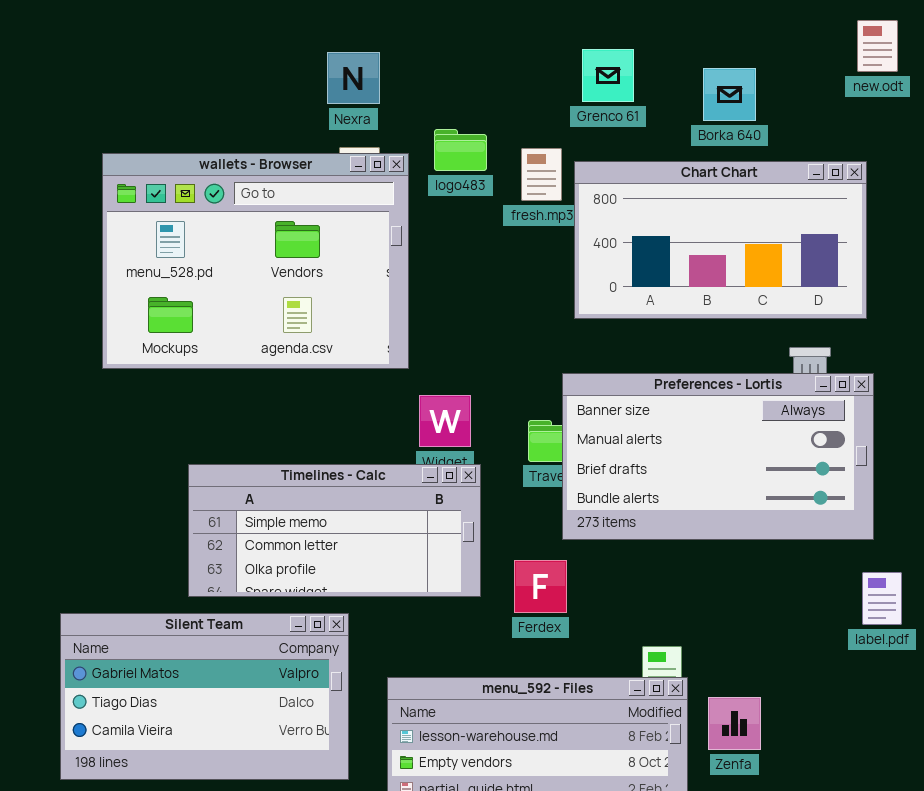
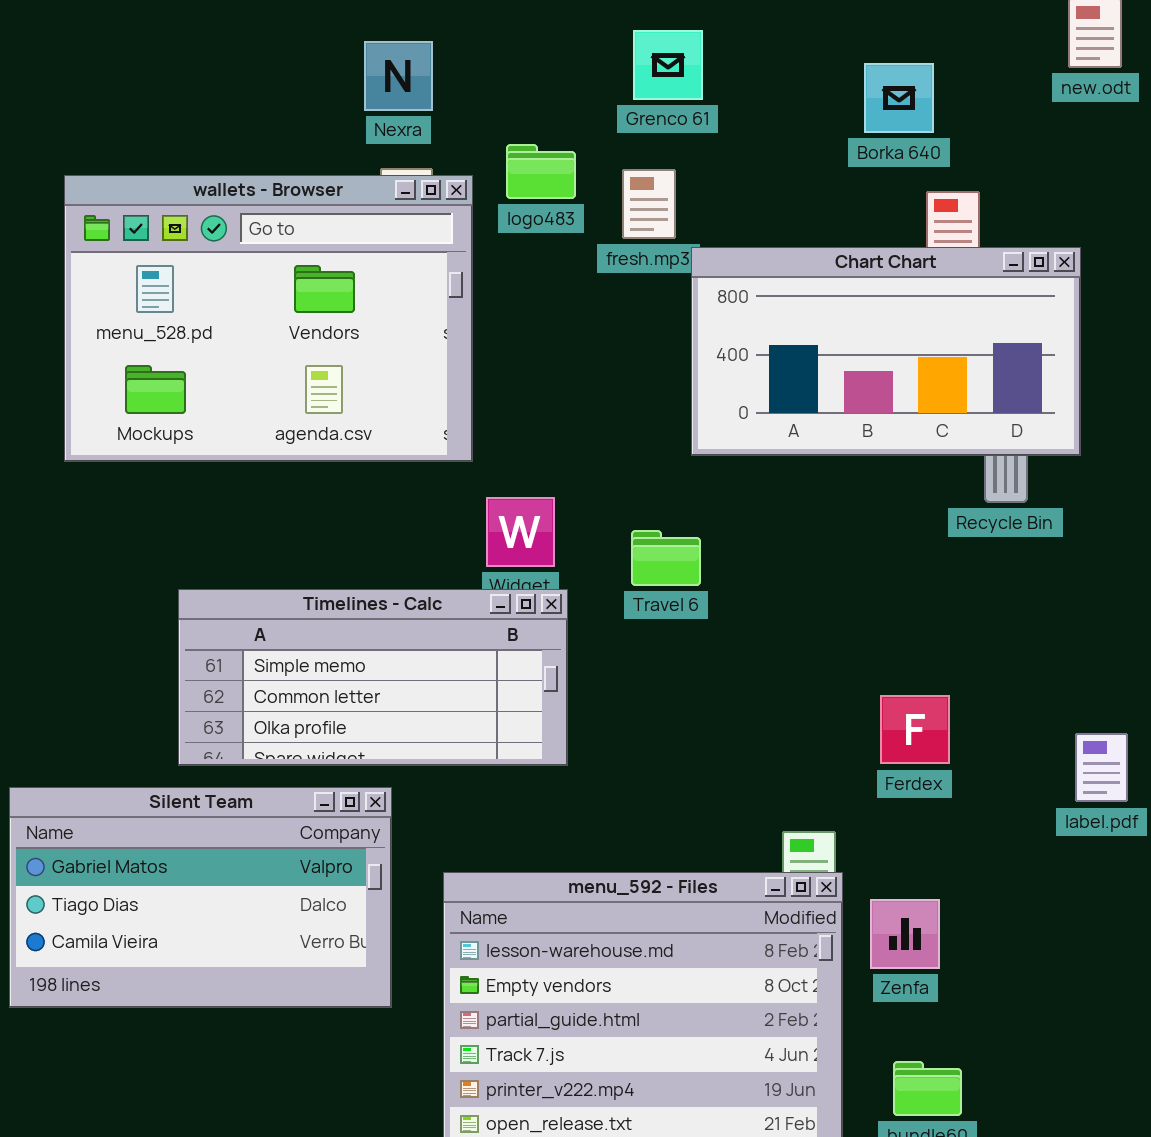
Grenco 61: [582,49,634,102] -> [633,30,703,100], moved
Chart Chart: [574,161,867,319] -> [691,247,1081,456], moved
Preferences - Lortis: [562,373,874,540] -> none, closed
Ferdex: [514,560,567,613] -> [880,695,950,764], moved

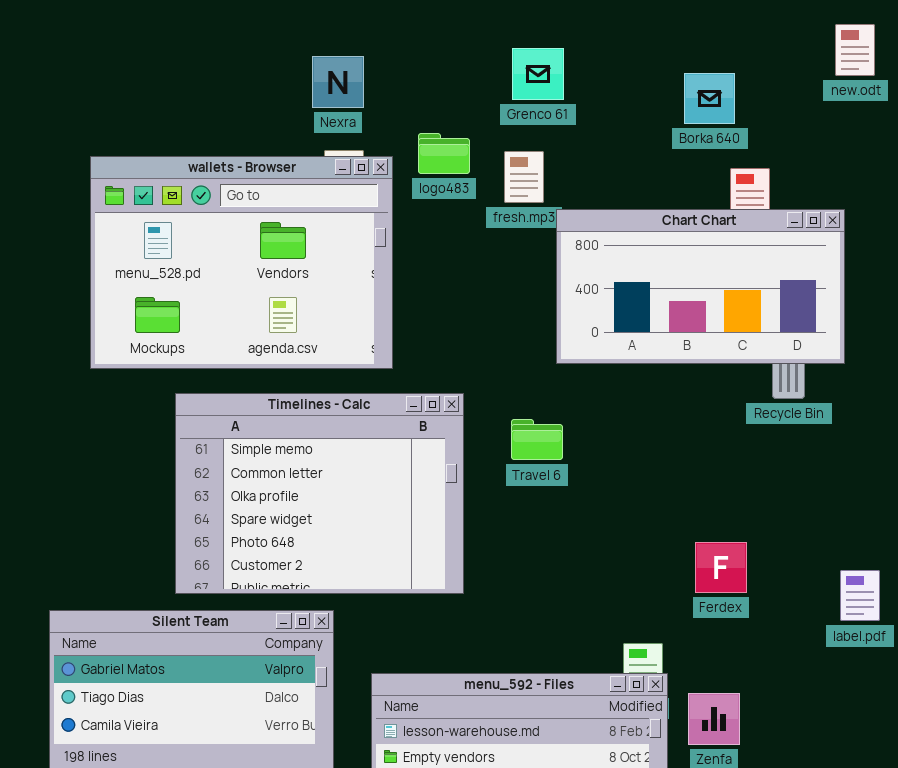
Timelines - Calc: [178,589,568,766] -> [175,393,464,594], resized

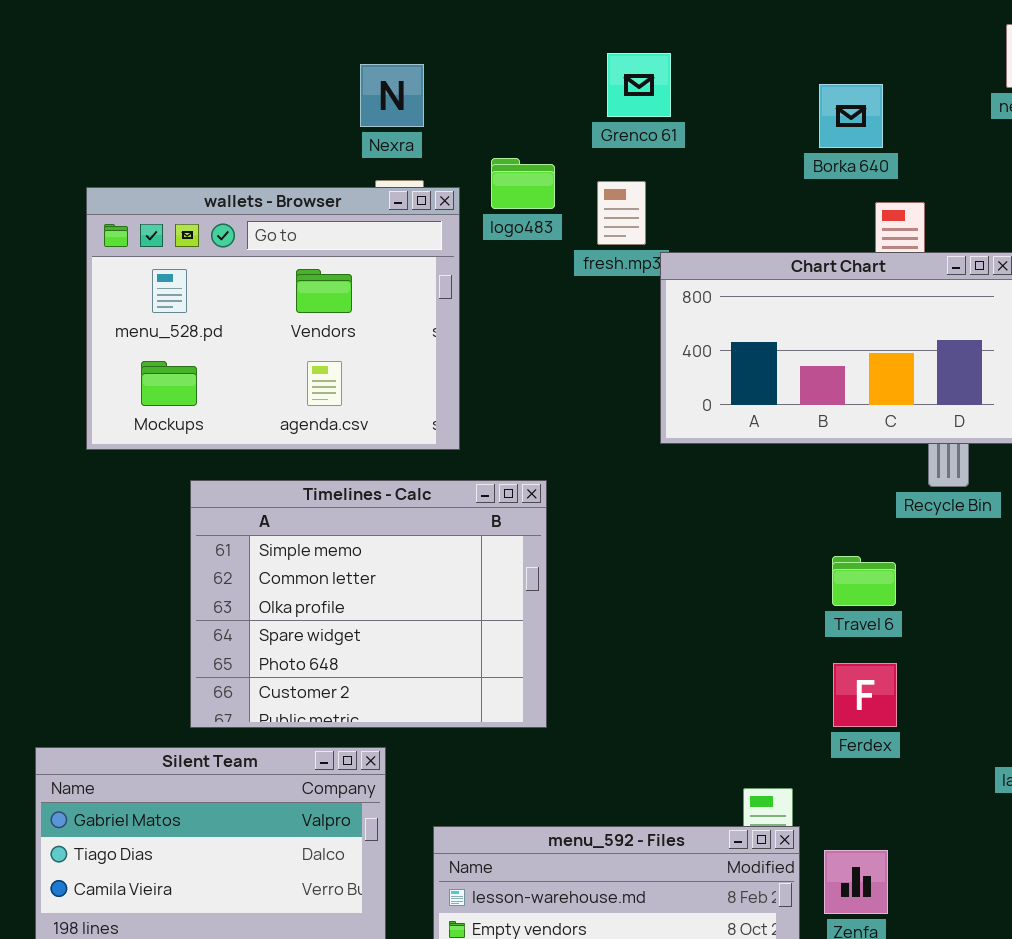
Travel 6: [511,419,563,460] -> [832,556,896,606], moved

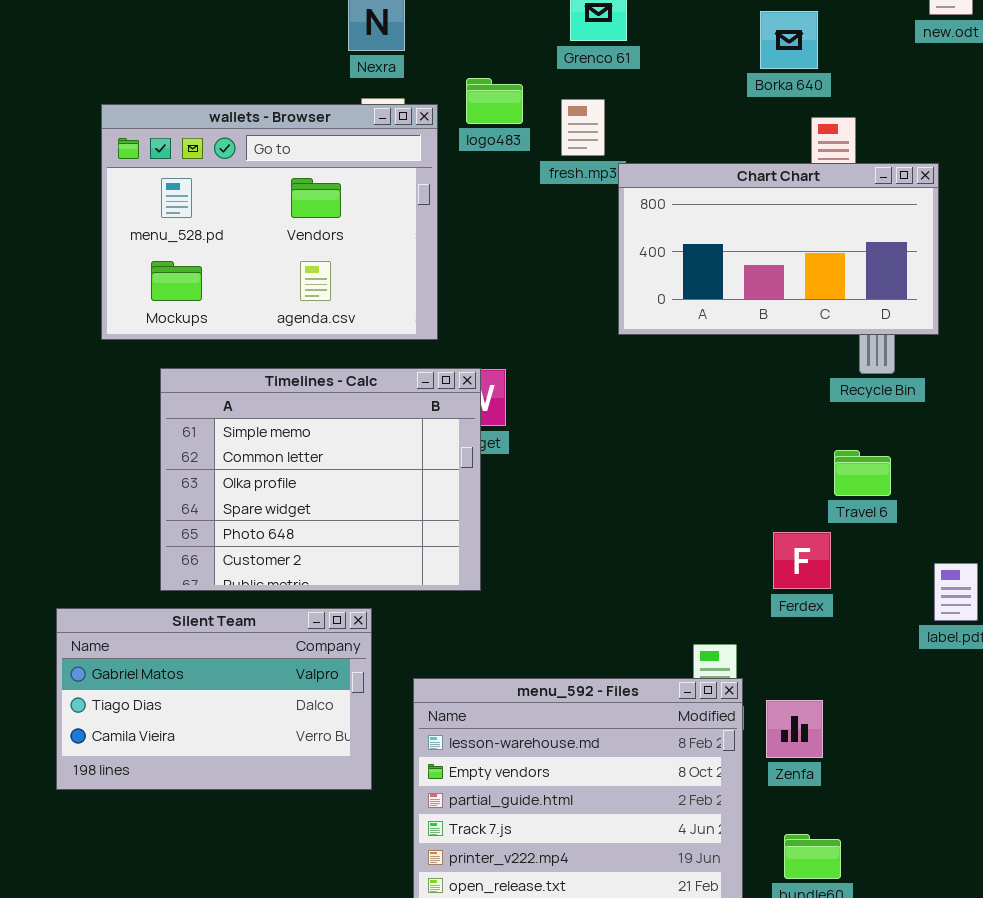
Timelines - Calc: [190,480,547,728] -> [160,368,481,591], moved
Travel 6: [832,556,896,606] -> [834,450,891,496], moved

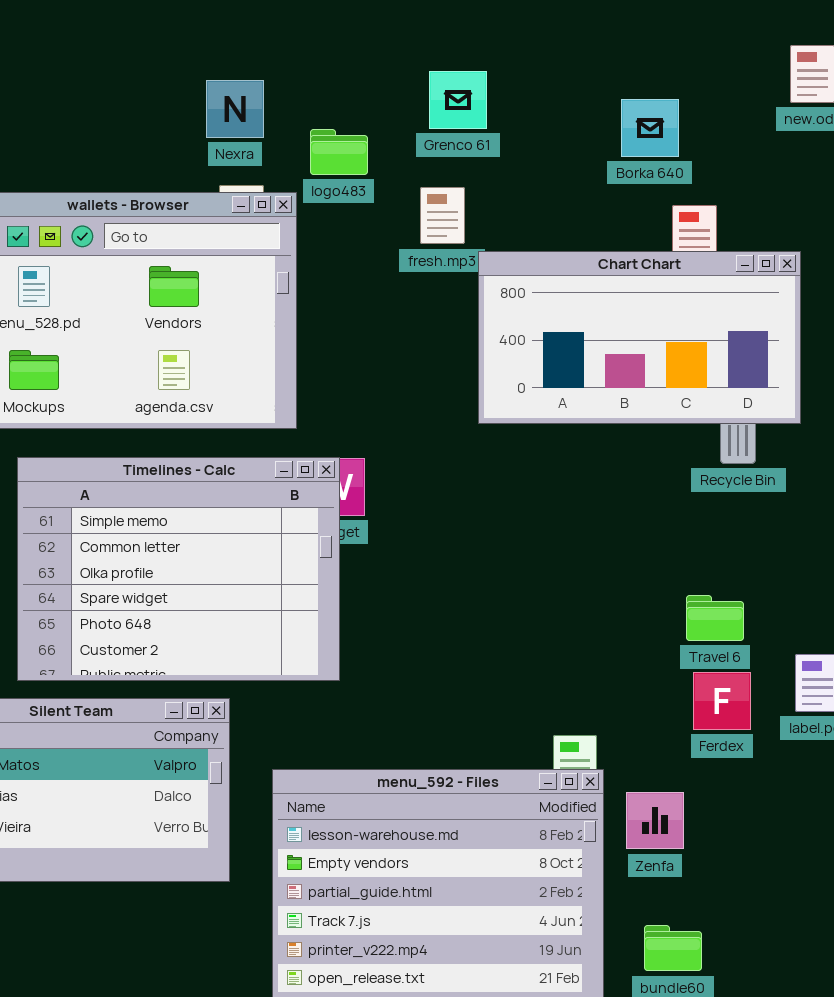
logo483: [466,78,523,124] -> [310,129,368,175], moved
Travel 6: [834,450,891,496] -> [686,595,744,641], moved
Ferdex: [773,532,831,589] -> [693,672,751,730], moved

